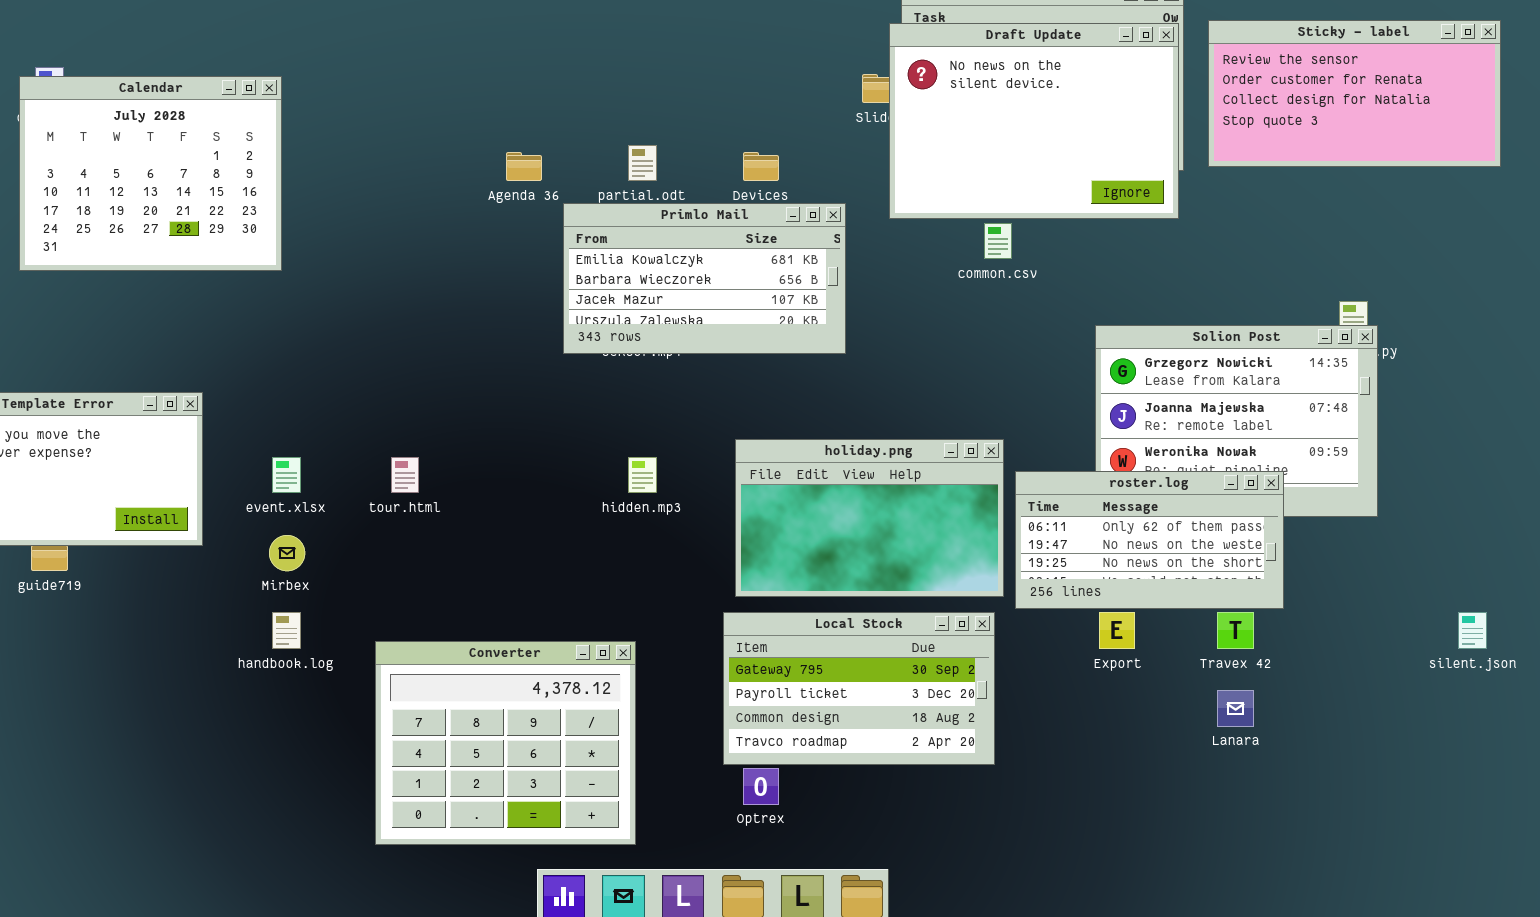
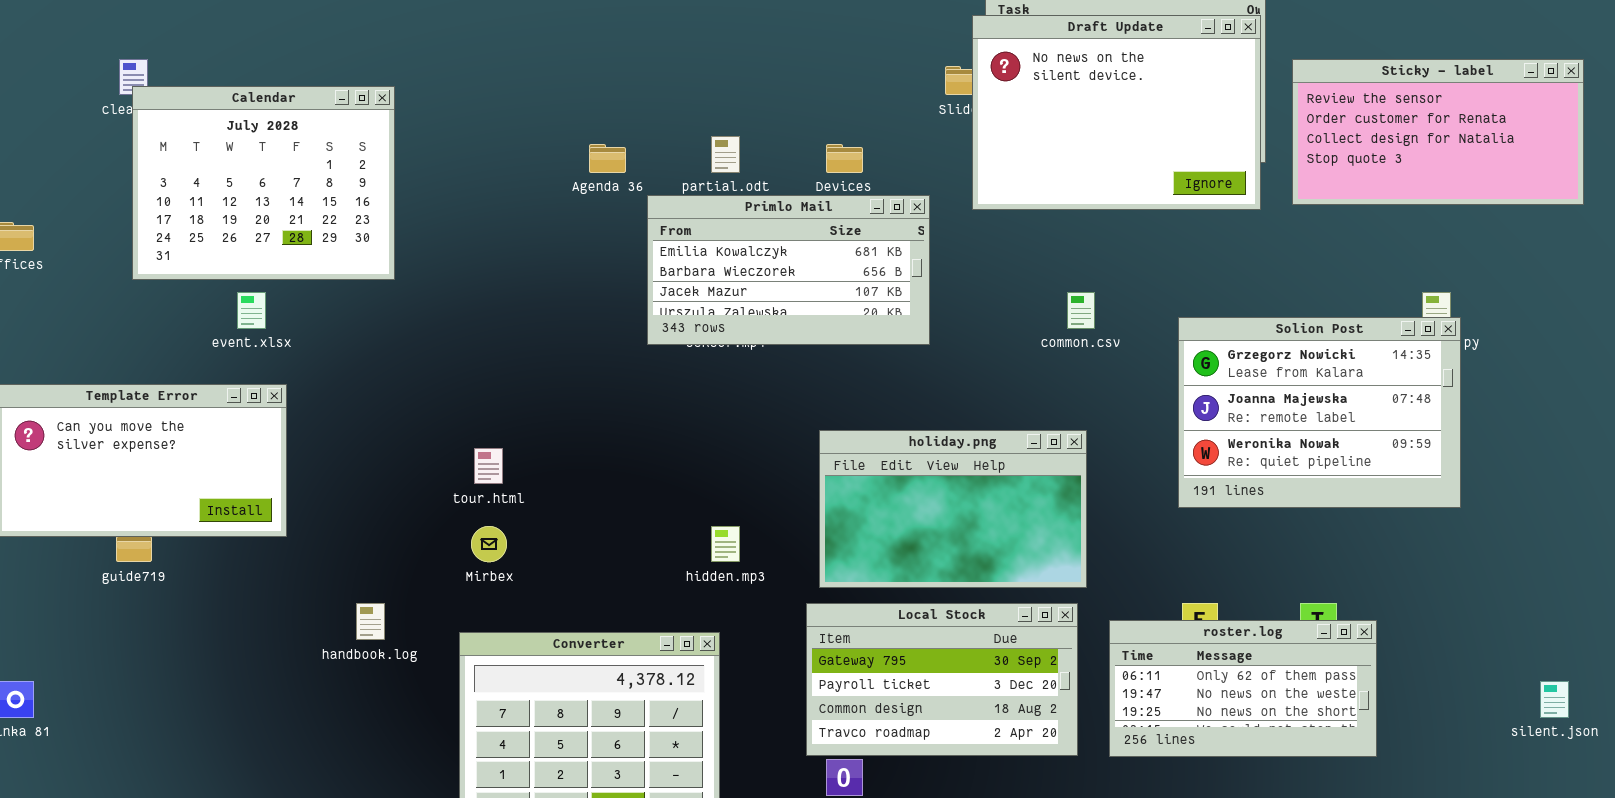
Sticky - label: [1208,20,1501,167] -> [1292,59,1584,205], moved
Calendar: [19,76,282,271] -> [132,86,395,280], moved
common.csv: [984,223,1012,259] -> [1067,292,1095,329], moved
event.xlsx: [272,457,301,493] -> [237,292,266,329], moved
hidden.mp3: [628,457,657,493] -> [711,526,740,562], moved
roster.log: [1015,471,1284,609] -> [1109,620,1377,757], moved
Mirbex: [269,535,305,571] -> [471,526,507,562], moved
silent.json: [1458,612,1487,649] -> [1540,681,1569,718], moved

